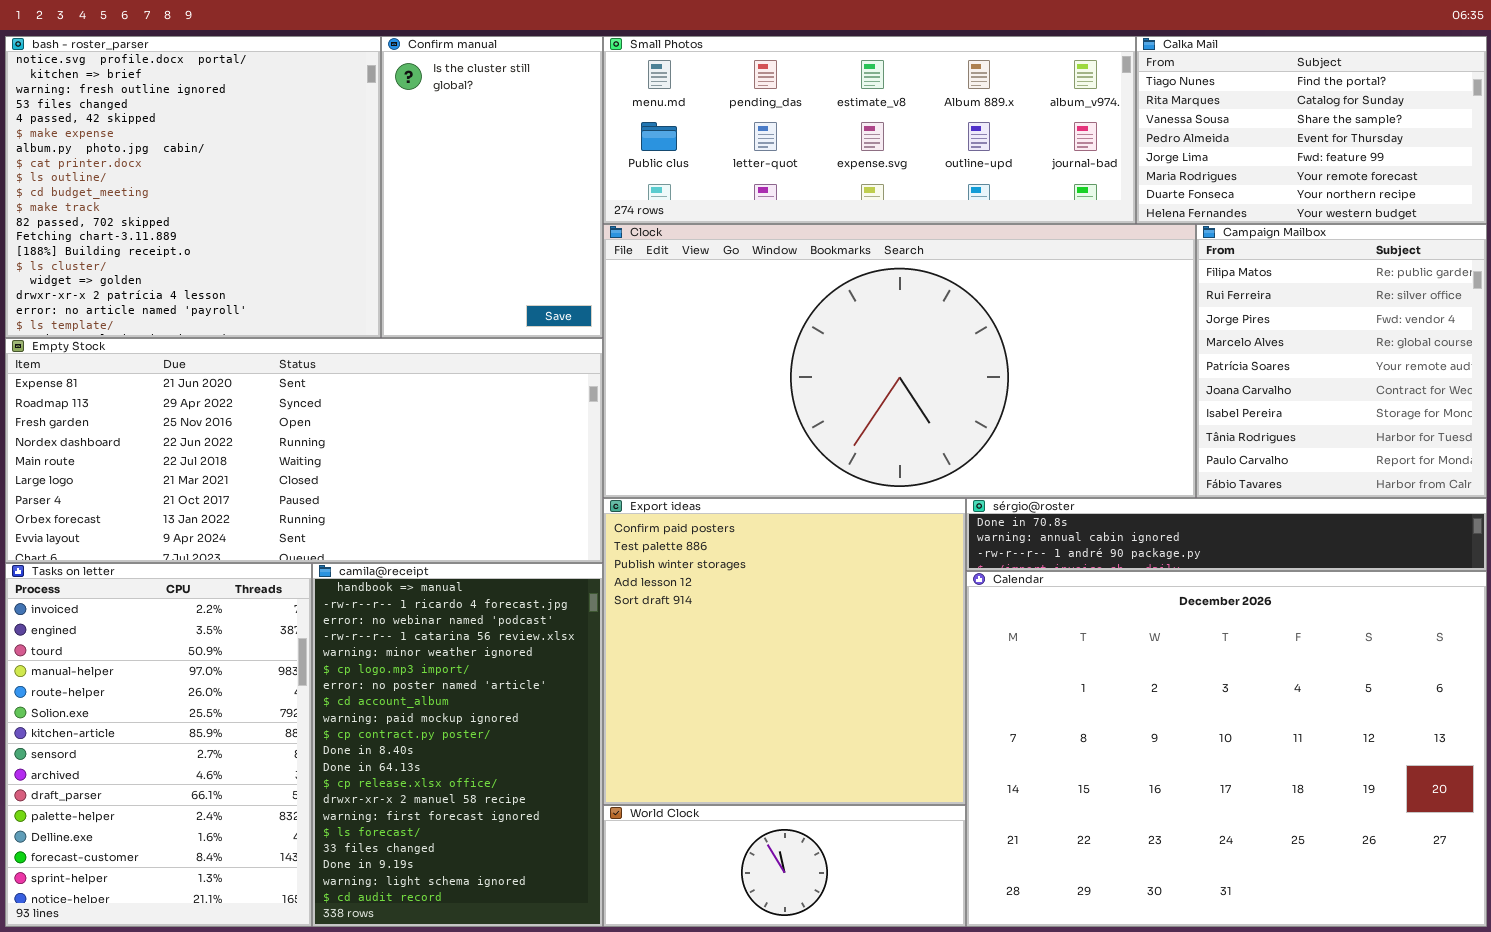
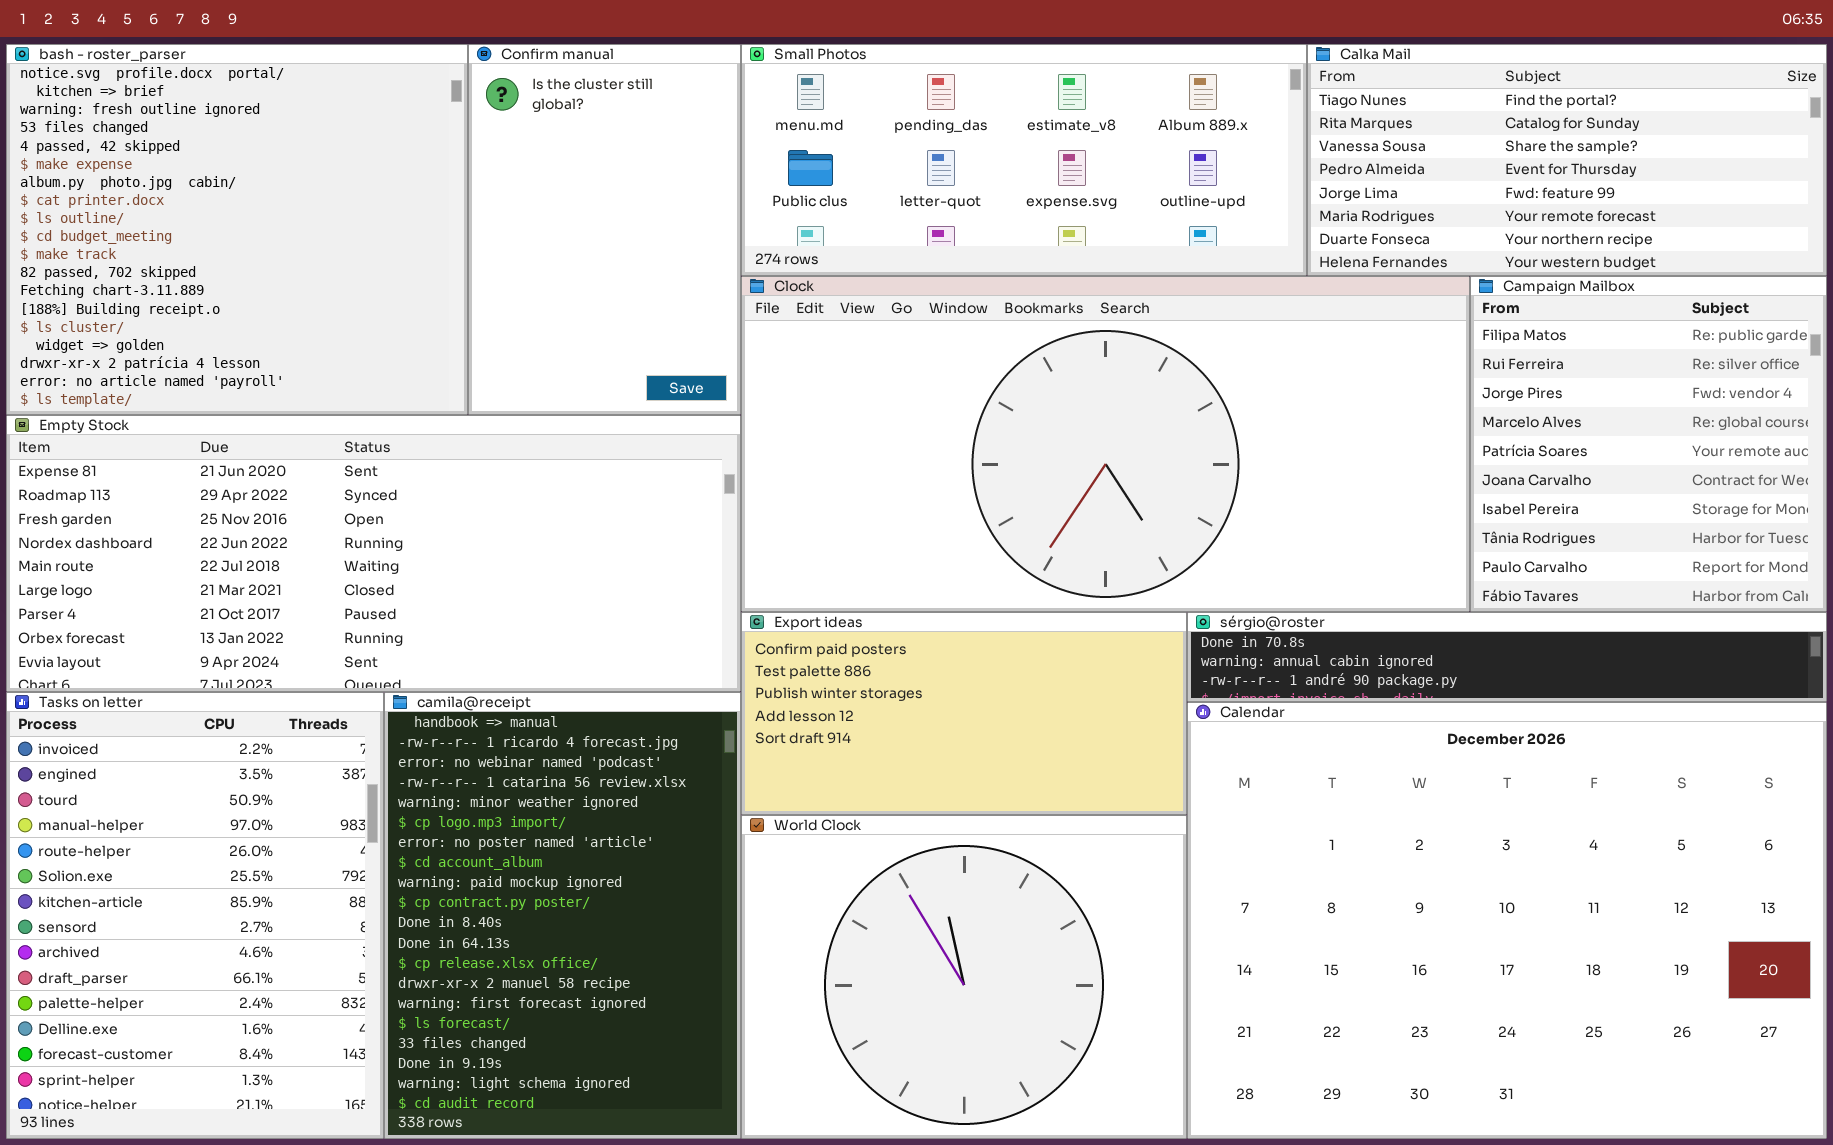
Small Photos: [603,36,1136,224] -> [741,44,1307,276], resized
Calka Mail: [1136,36,1487,224] -> [1307,44,1827,276], resized
Export ideas: [603,498,966,805] -> [741,612,1187,815], resized
World Clock: [603,805,966,927] -> [741,815,1187,1139], resized

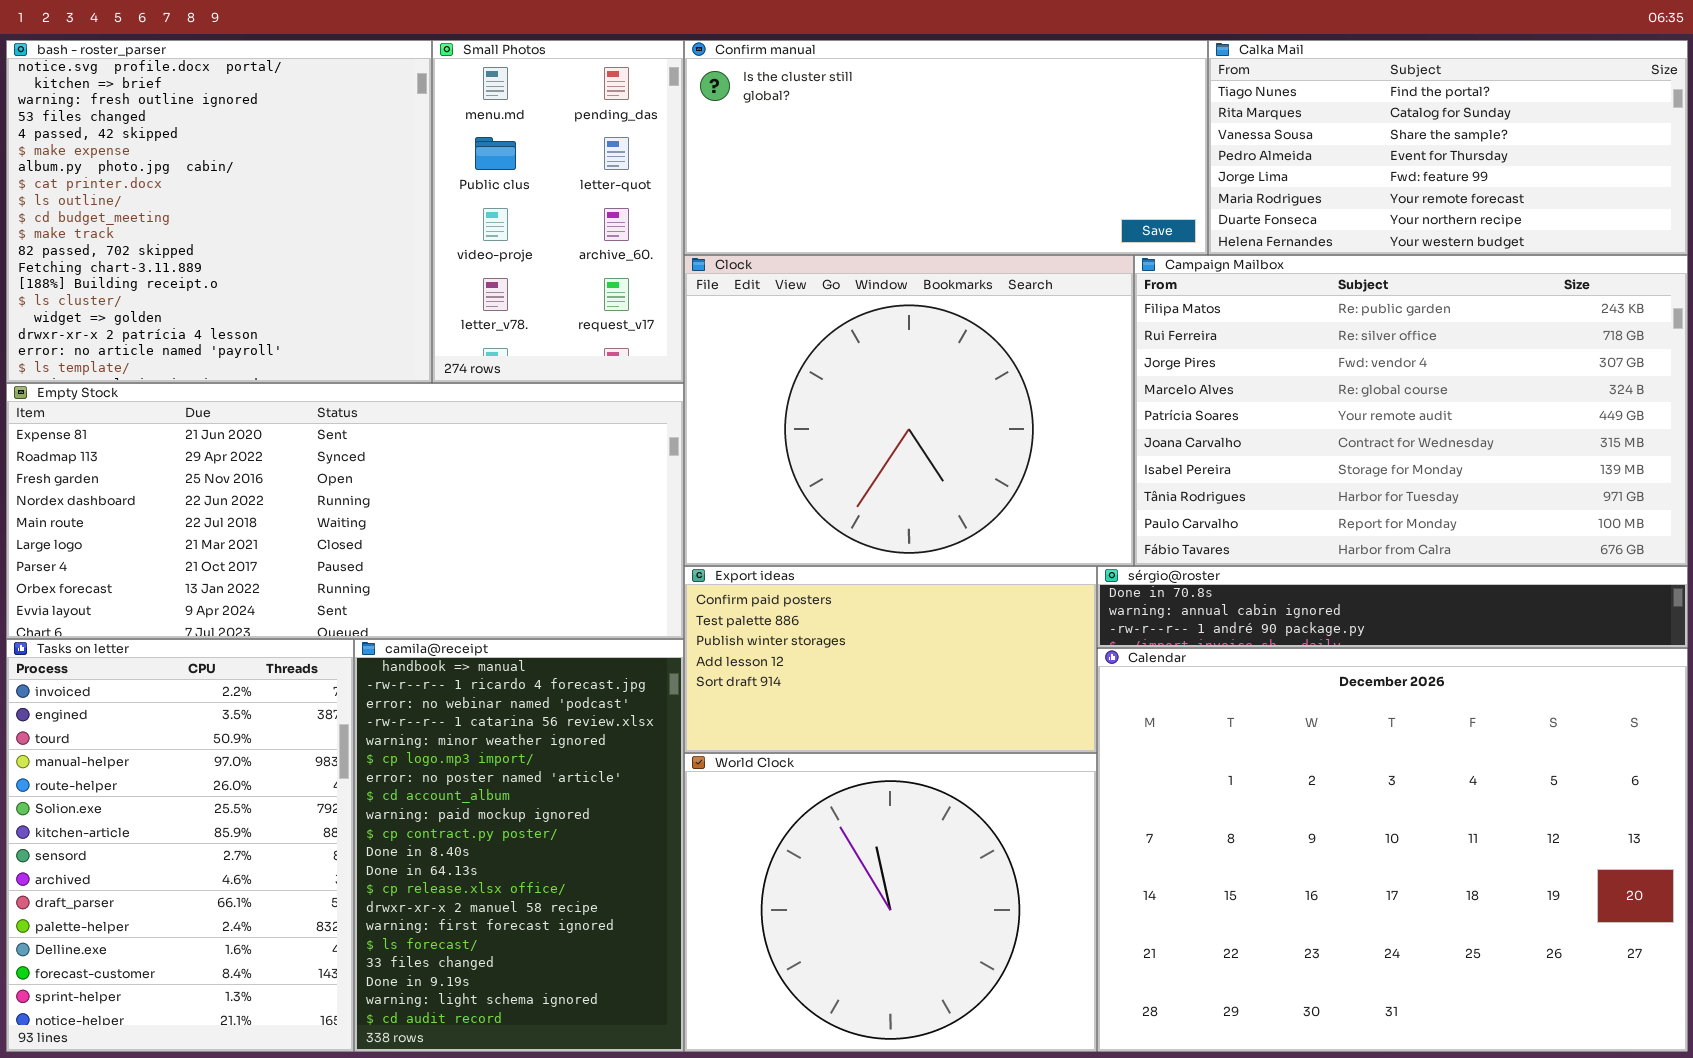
Confirm manual: [468,44,741,415] -> [684,40,1208,255], moved, resized
Small Photos: [741,44,1307,276] -> [432,40,684,383], moved, resized
Clock: [741,276,1470,612] -> [684,255,1134,566], resized
Campaign Mailbox: [1470,276,1827,612] -> [1134,255,1688,566], resized

